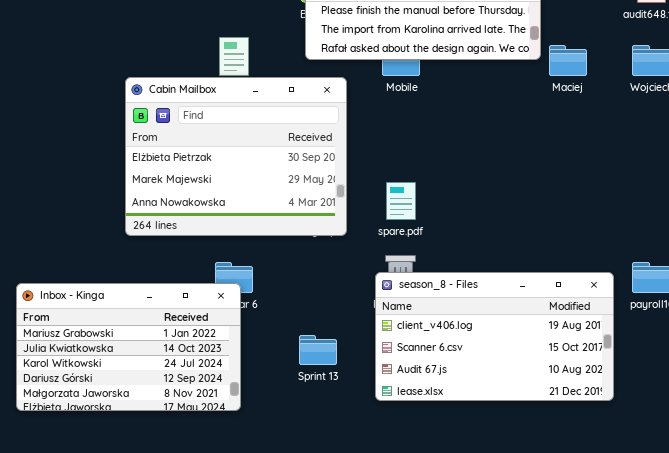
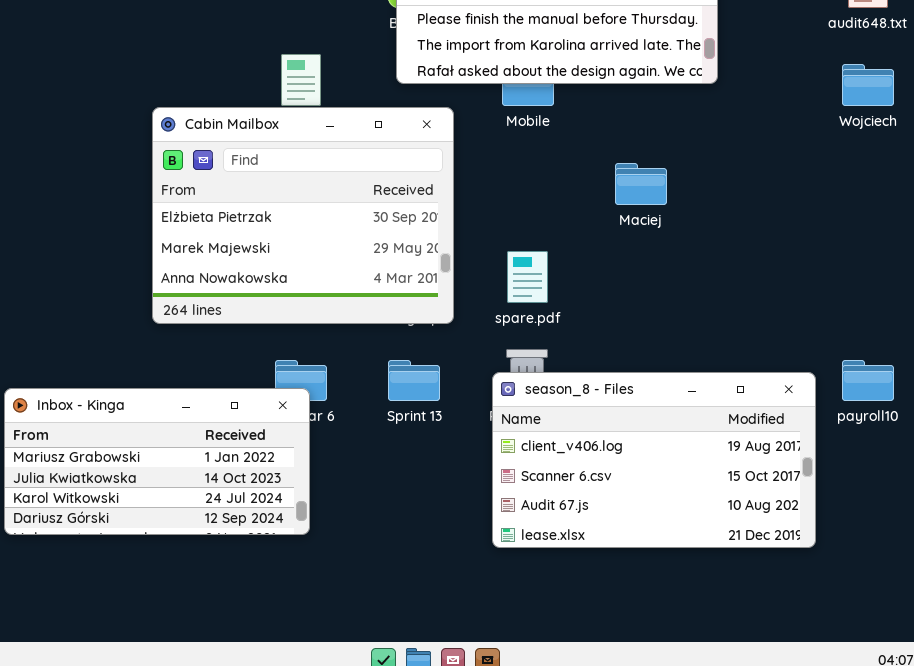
Maciej: [549,45,587,76] -> [615,163,667,205], moved
Inbox - Kinga: [16,283,241,411] -> [4,388,310,535], resized
Sprint 13: [299,335,337,365] -> [388,360,440,401], moved

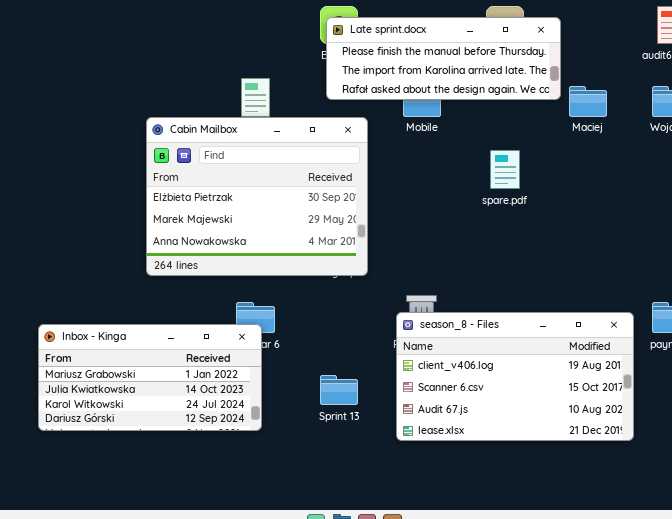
Maciej: [615,163,667,205] -> [569,86,607,117], moved
spare.pdf: [507,251,548,303] -> [490,150,520,189], moved
Sprint 13: [388,360,440,401] -> [320,375,358,405], moved

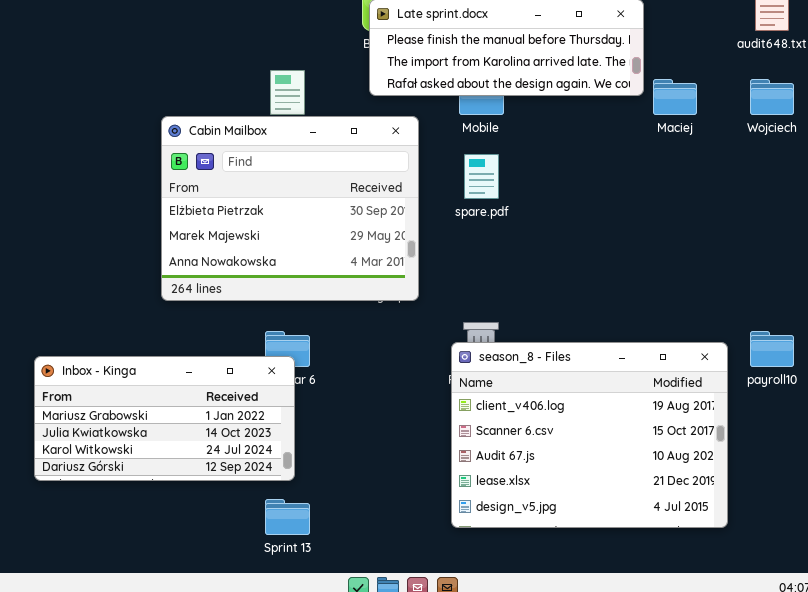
spare.pdf: [490,150,520,189] -> [464,154,499,199], moved
season_8 - Files: [396,312,634,441] -> [451,342,728,528], resized
Sprint 13: [320,375,358,405] -> [265,499,310,535], moved

